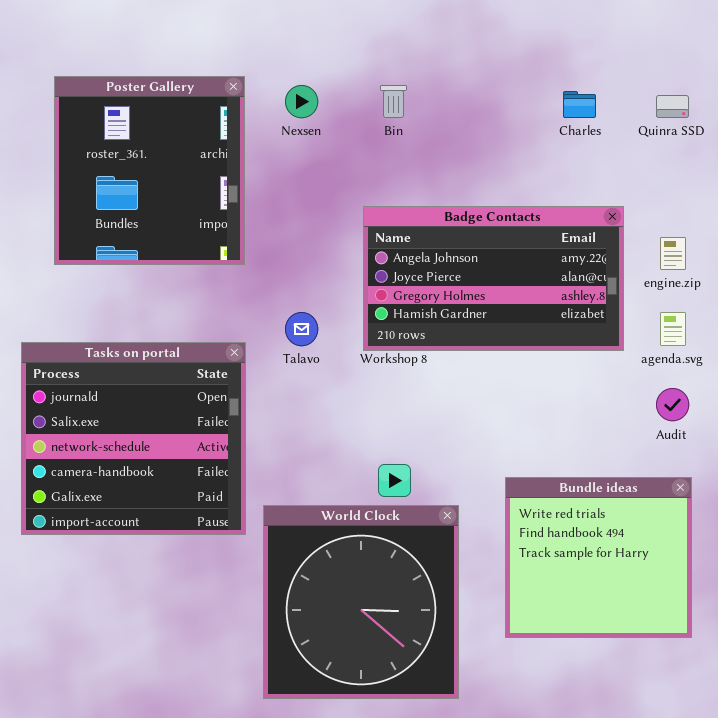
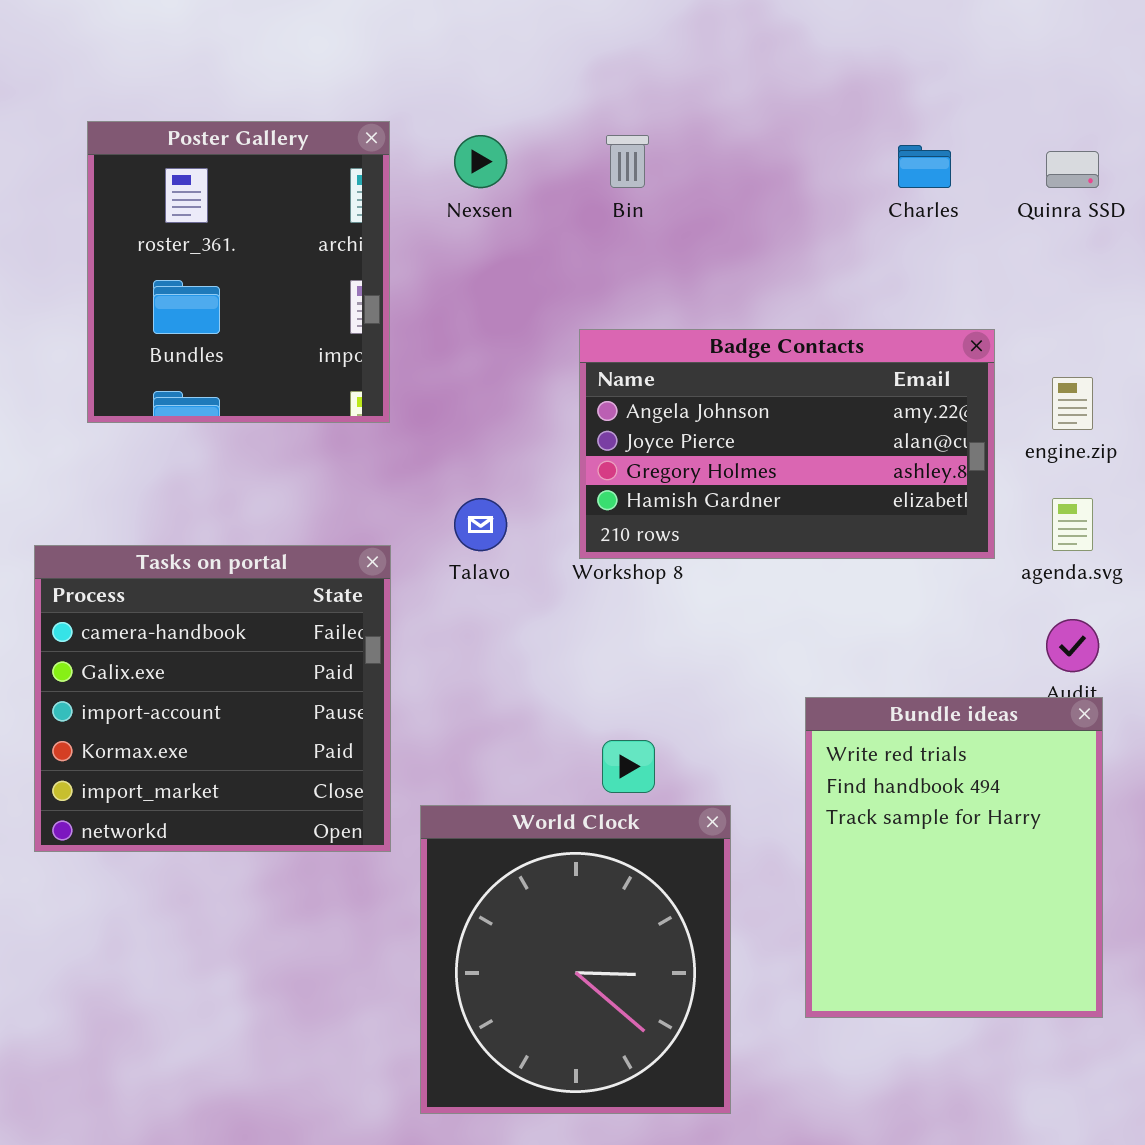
Tasks on portal: [21,342,246,535] -> [34,545,391,852], scrolled down 3 rows
Bundle ideas: [505,477,692,638] -> [805,697,1103,1018], resized

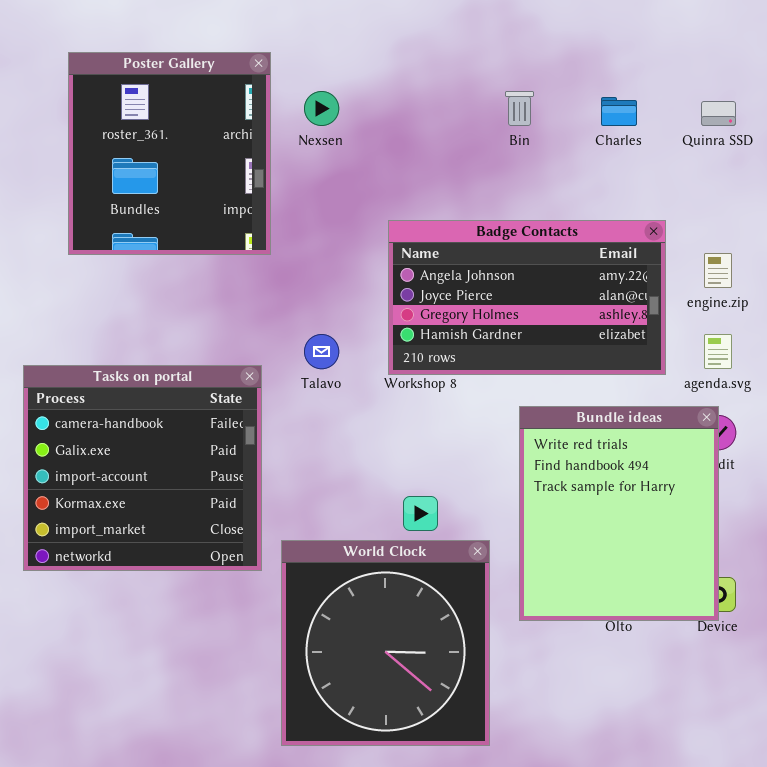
Poster Gallery: [87,121,390,423] -> [68,52,271,255], moved
Bin: [606,135,649,188] -> [505,91,534,126], moved
Bundle ideas: [805,697,1103,1018] -> [519,406,719,621], moved

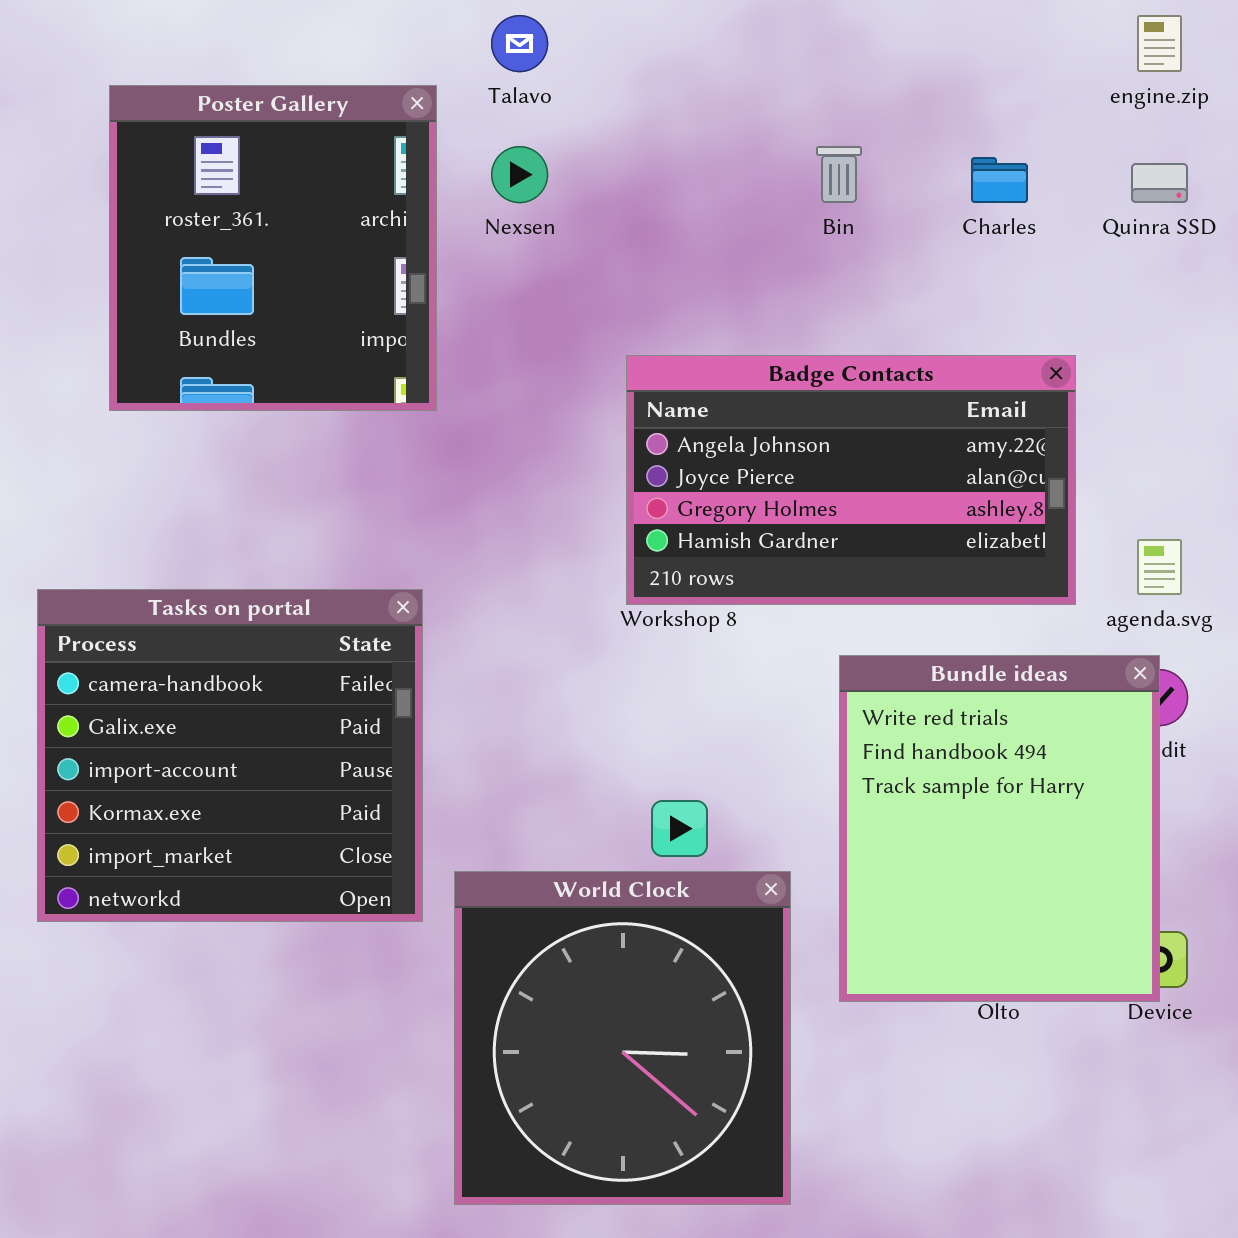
engine.zip: [704,253,732,288] -> [1137,15,1182,72], moved
Talavo: [304,334,339,369] -> [491,15,548,72], moved

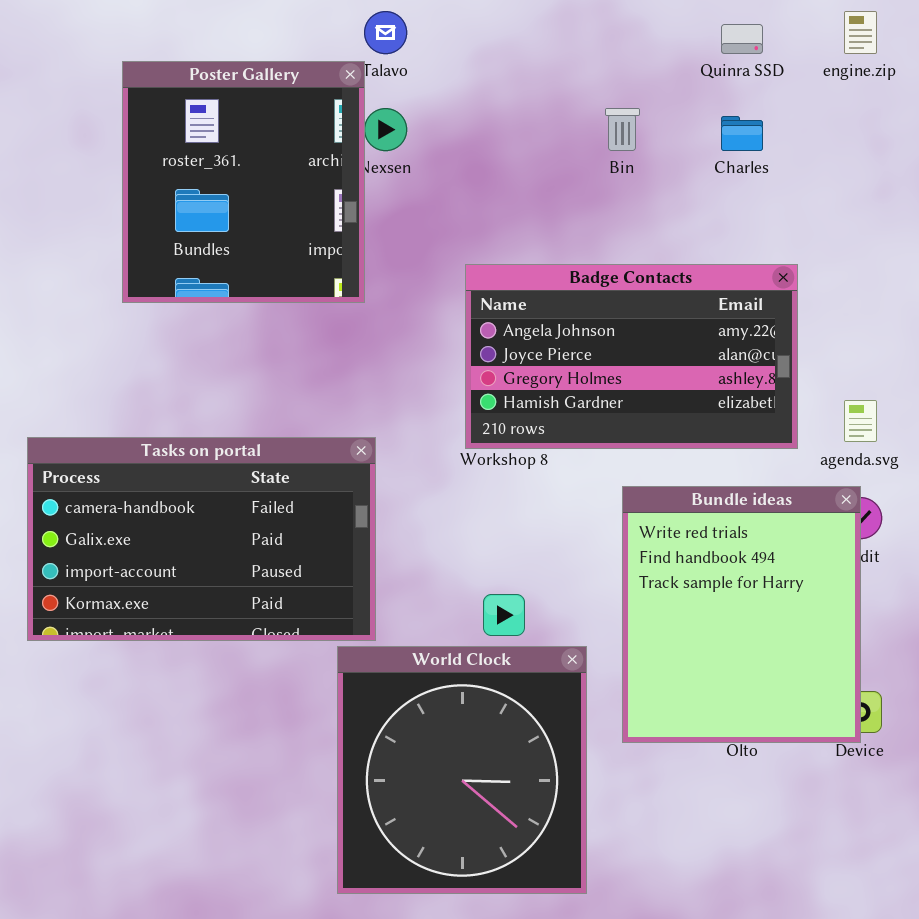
Poster Gallery: [109,85,437,411] -> [122,61,365,303], moved
Quinra SSD: [1131,163,1188,203] -> [721,24,763,54], moved
Tasks on portal: [37,589,423,922] -> [27,437,376,641], resized

